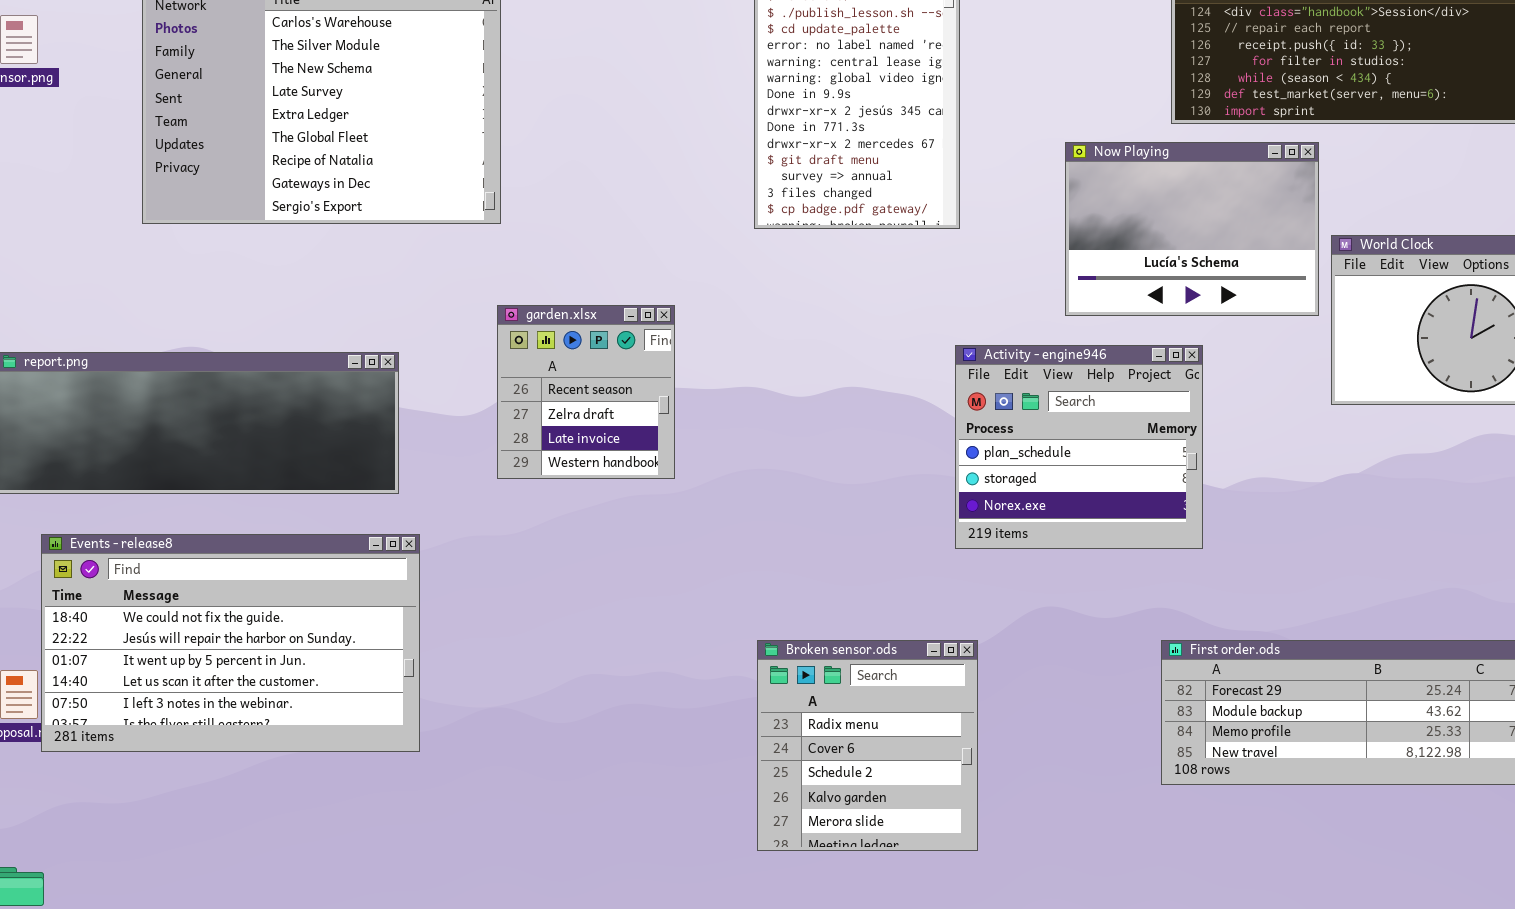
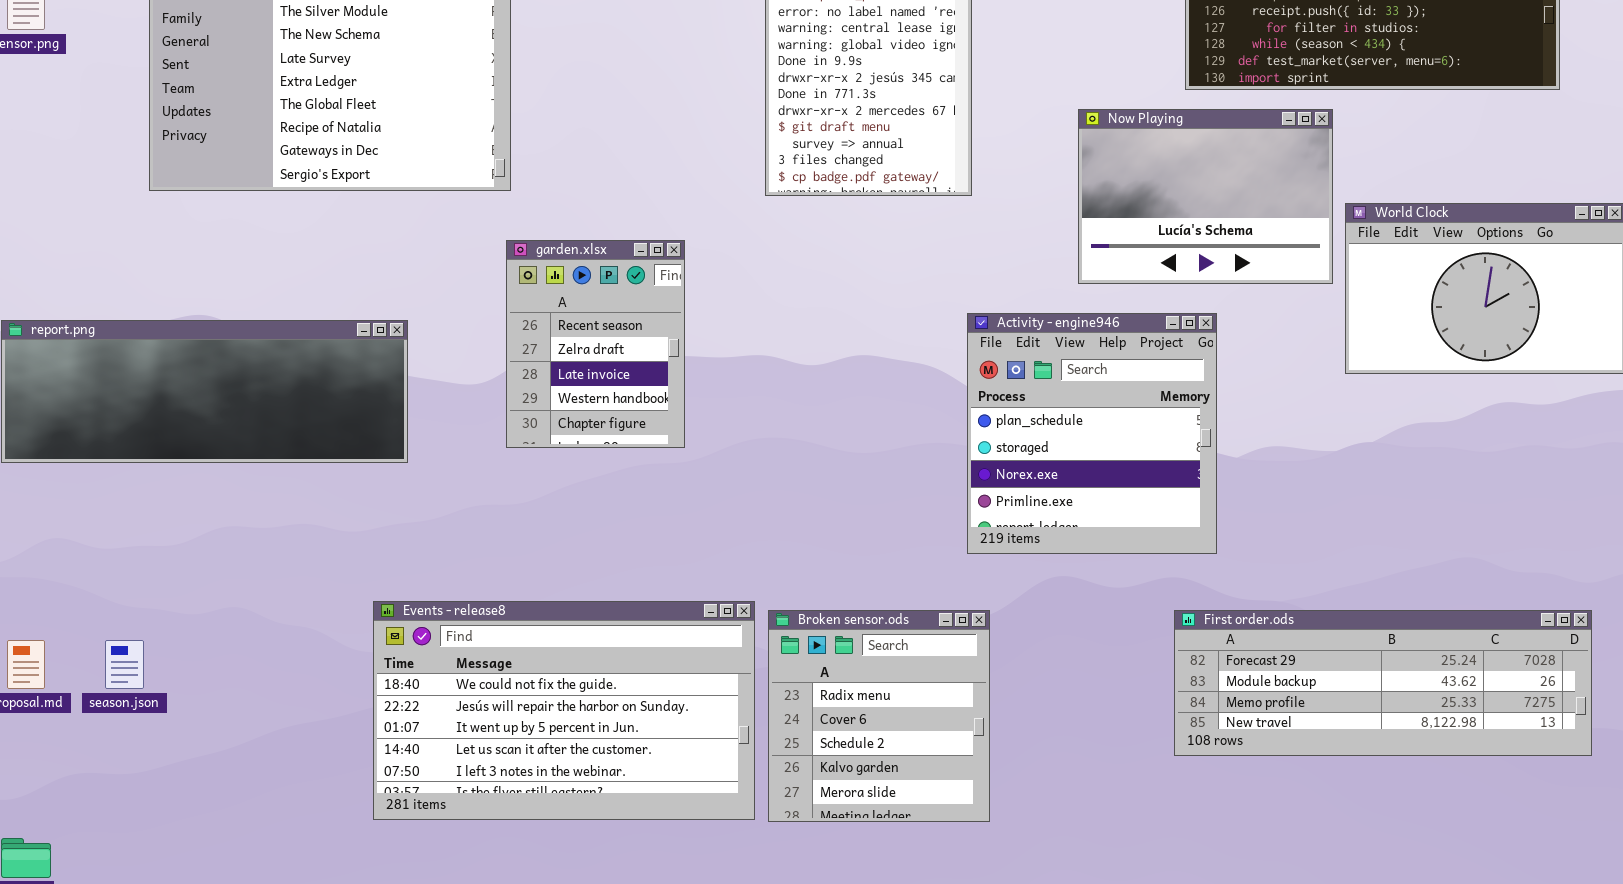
garden.xlsx: [497,305,675,479] -> [506,240,685,448], resized
Activity - engine946: [955,345,1203,549] -> [967,313,1217,554], resized
Events - release8: [41,534,420,752] -> [373,601,755,820], moved

